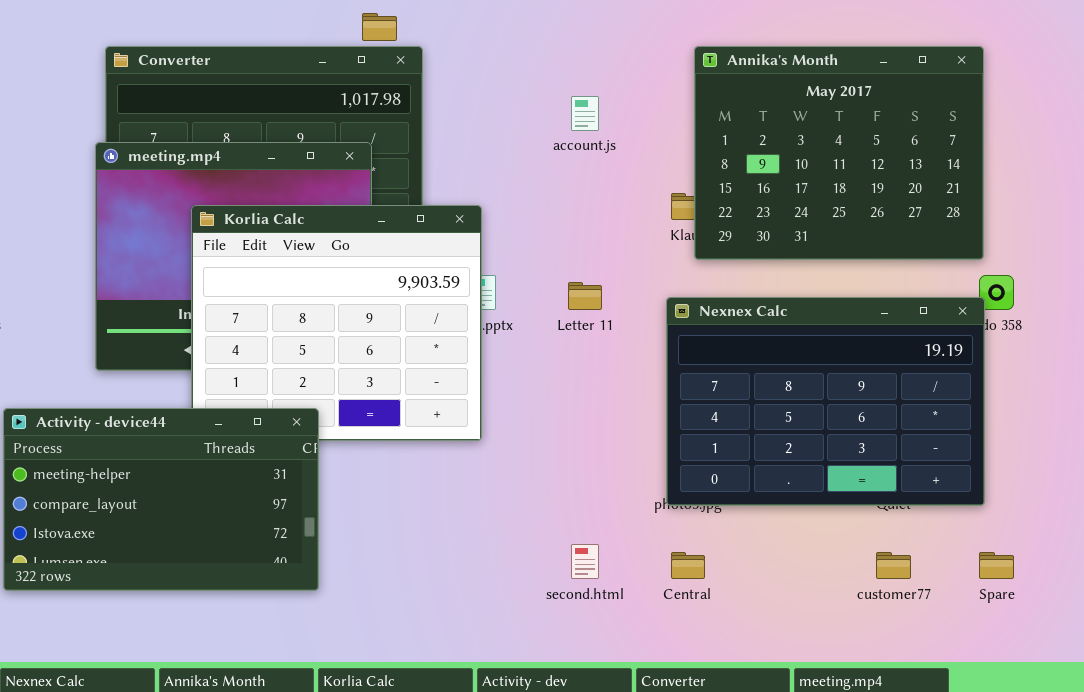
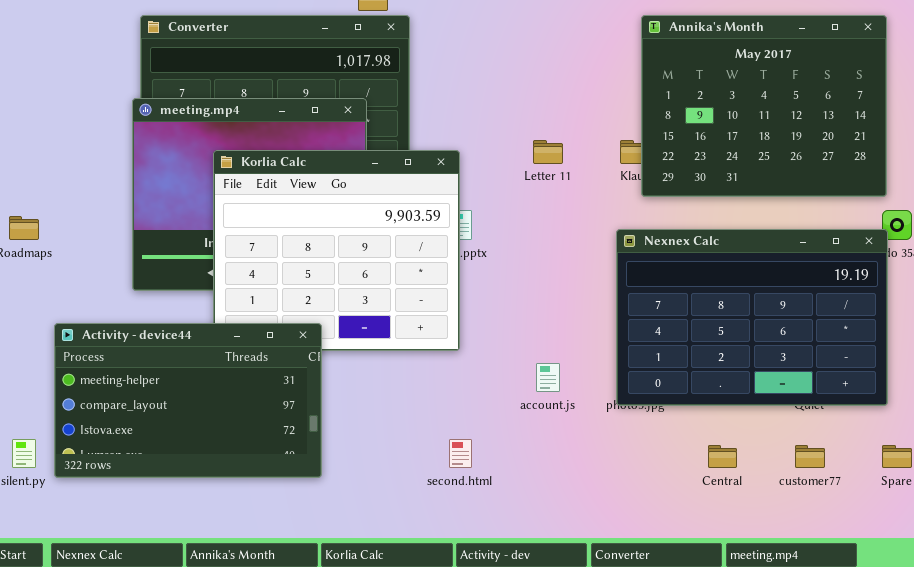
account.js: [571,96,599,131] -> [536,363,560,392], moved
Letter 11: [568,282,602,310] -> [533,140,563,164], moved
second.html: [571,544,599,579] -> [449,439,472,468], moved
Central: [671,552,705,579] -> [708,445,737,468], moved

